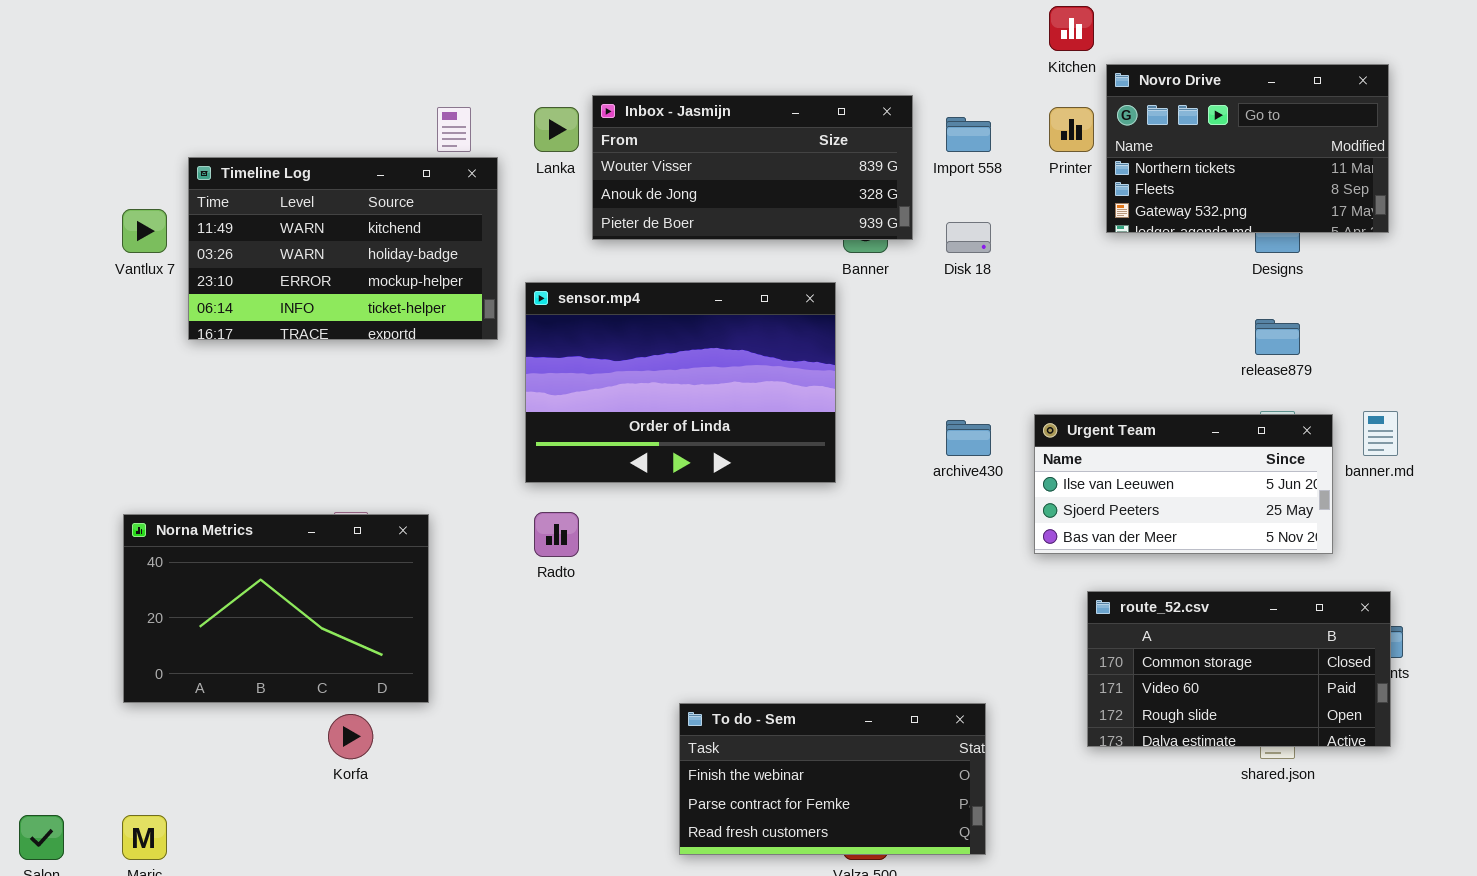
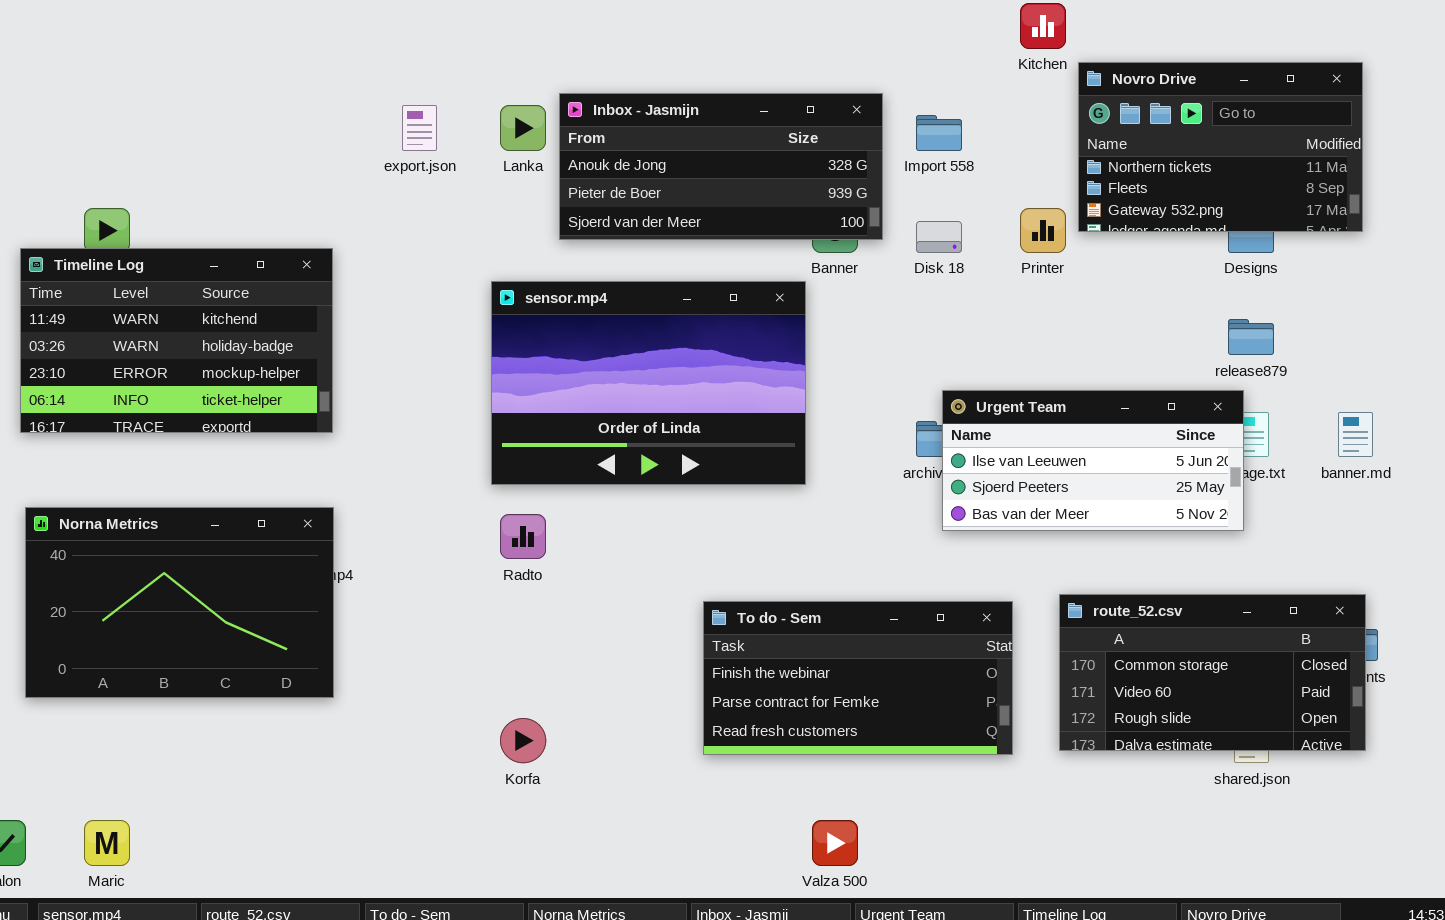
Inbox - Jasmijn: [592,95,913,240] -> [559,93,883,240], scrolled down 1 row
Printer: [1049,107,1094,152] -> [1020,208,1066,253], moved
Timeline Log: [188,157,498,340] -> [20,248,333,433], moved
Urgent Team: [1034,414,1333,554] -> [942,390,1244,531], moved
Norna Metrics: [123,514,429,703] -> [25,507,334,698], moved
To do - Sem: [679,703,986,855] -> [703,601,1013,755], moved
Korfa: [328,714,373,759] -> [500,718,546,763], moved

